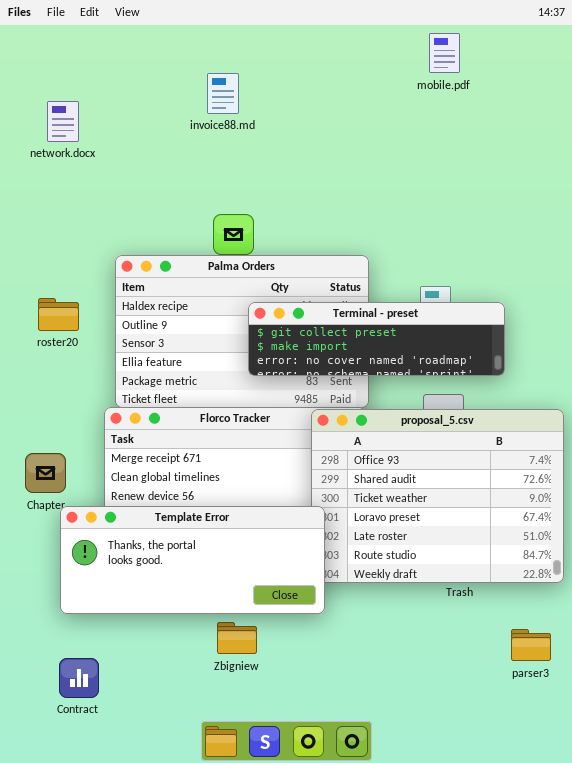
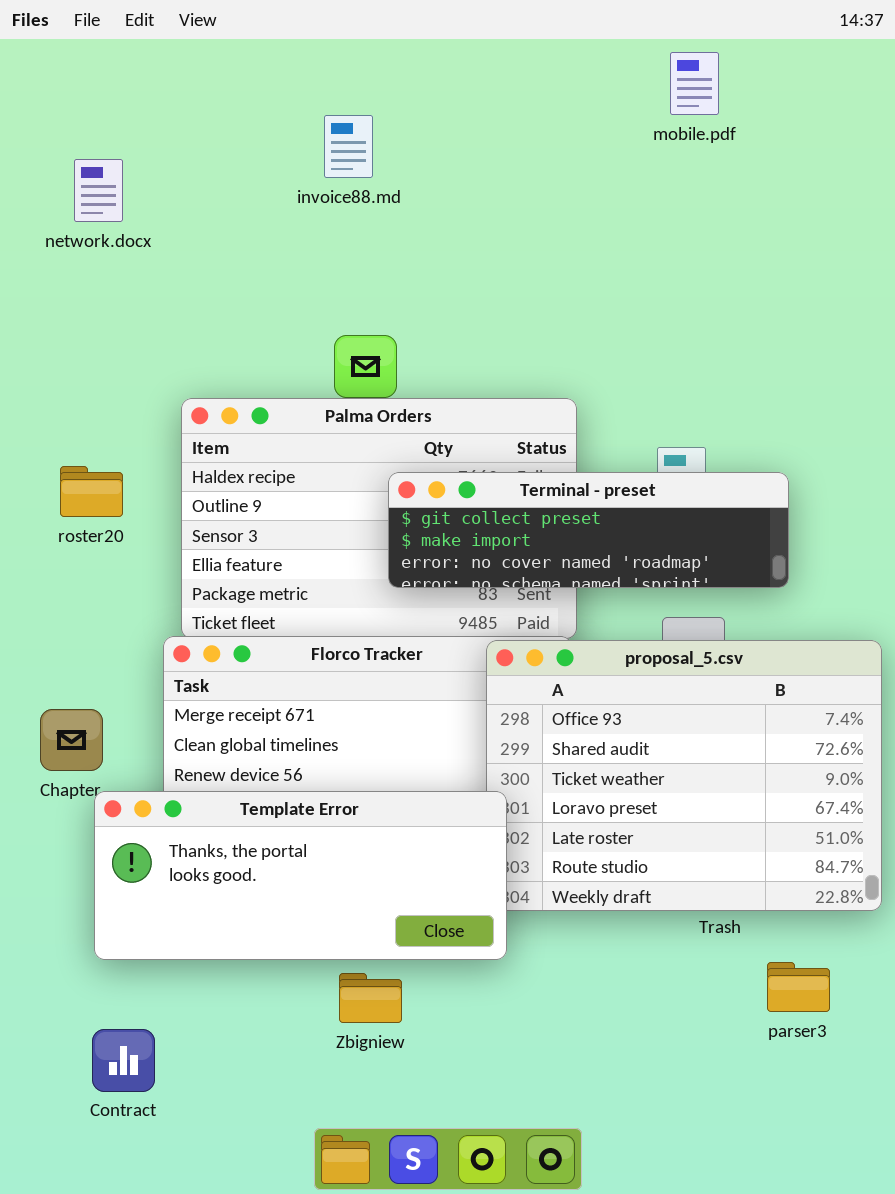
parser3: [511,629,551,661] -> [767,962,830,1012], moved

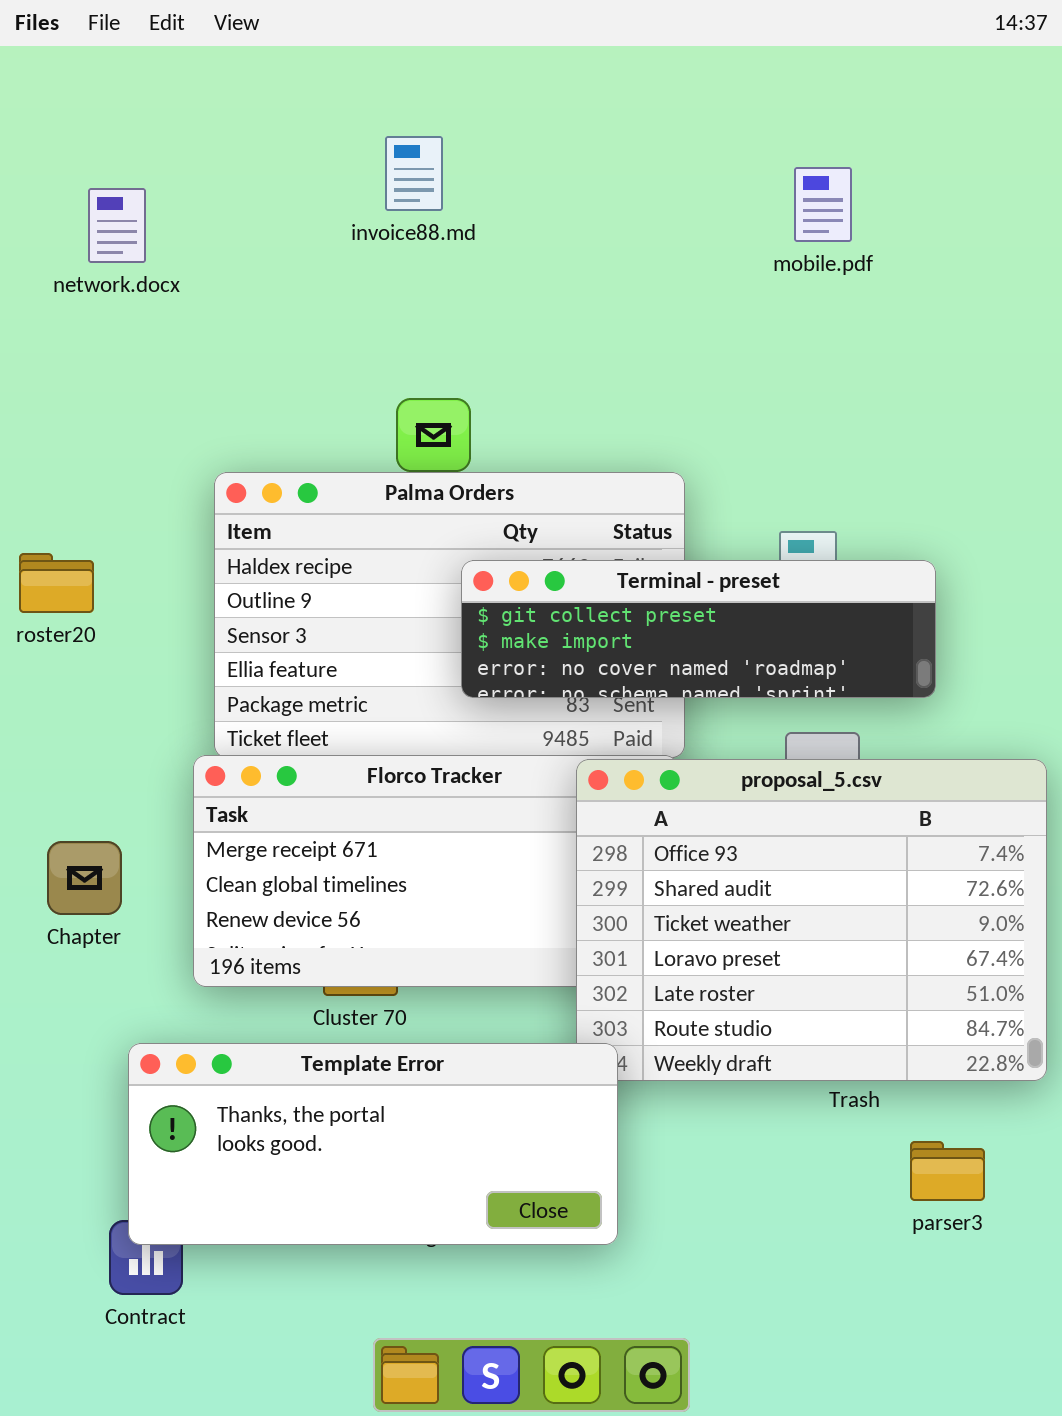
mobile.pdf: [670,52,719,115] -> [794,167,852,242], moved
roster20: [60,466,123,517] -> [19,553,94,613], moved
Template Error: [94,791,507,960] -> [128,1043,618,1245], moved

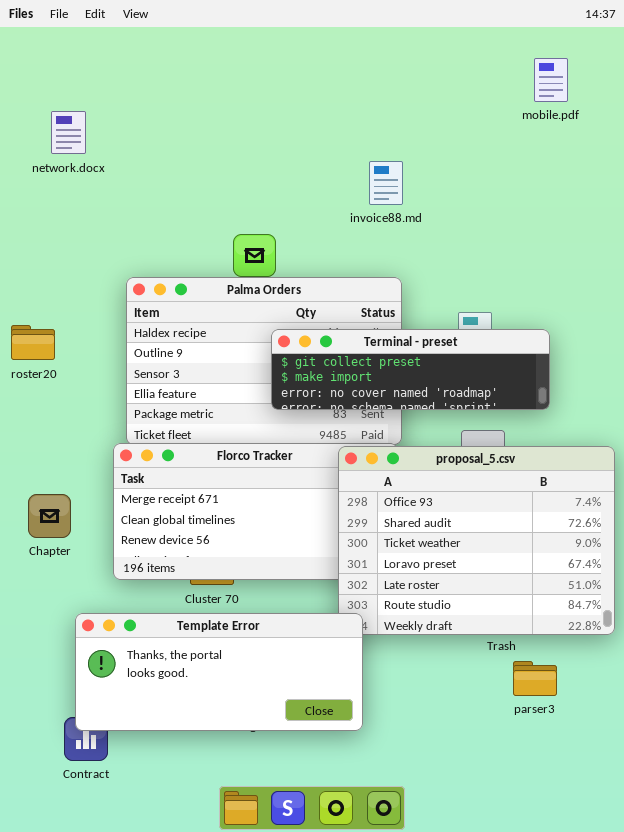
invoice88.md: [385,136,443,211] -> [369,161,403,205], moved
mobile.pdf: [794,167,852,242] -> [534,58,568,102], moved
parser3: [910,1141,985,1201] -> [513,661,557,696], moved

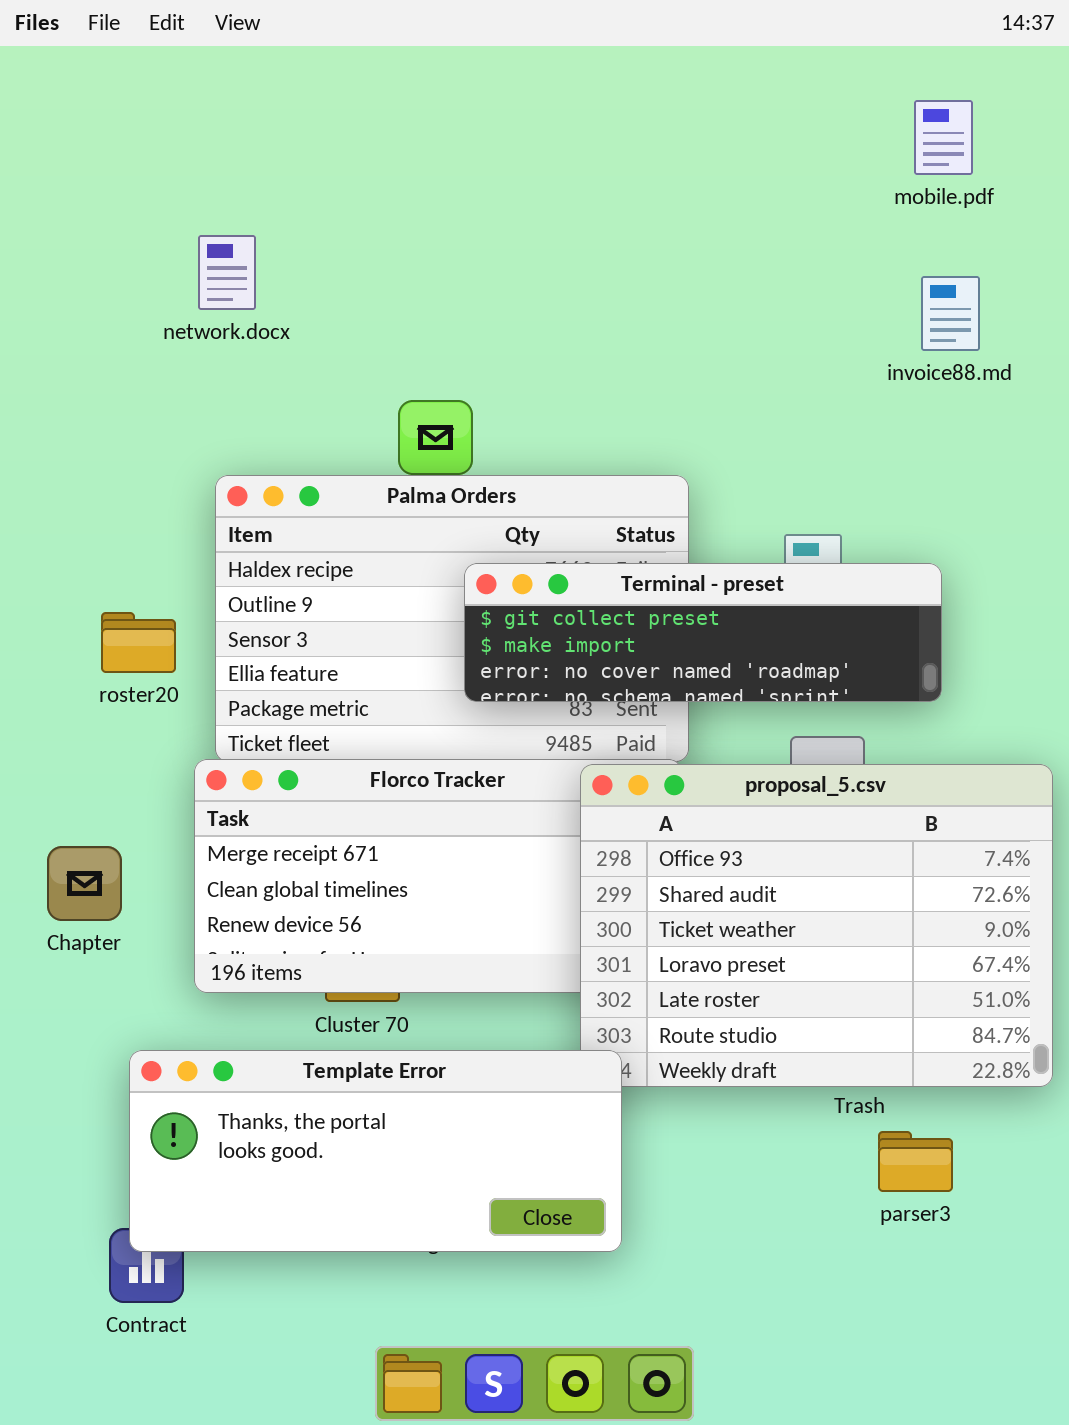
network.docx: [51,111,86,154] -> [198,235,256,310], moved
invoice88.md: [369,161,403,205] -> [921,276,980,351], moved
roster20: [11,325,55,360] -> [101,612,176,673], moved

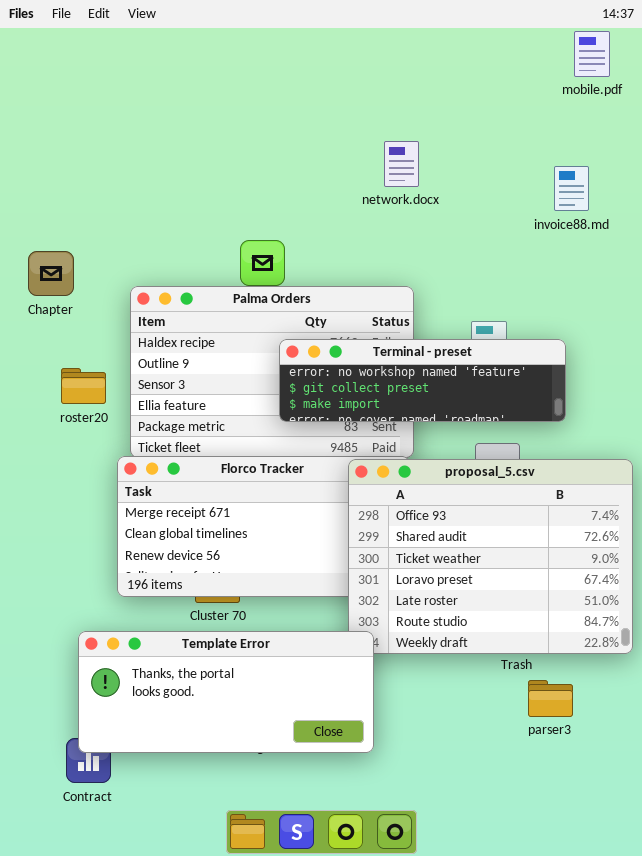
mobile.pdf: [914,100,973,175] -> [574,31,610,77], moved
network.docx: [198,235,256,310] -> [384,141,419,187], moved
Terminal - preset: [464,563,942,702] -> [279,339,566,422], scrolled up 1 row
Chapter: [47,846,122,921] -> [28,251,74,296], moved

